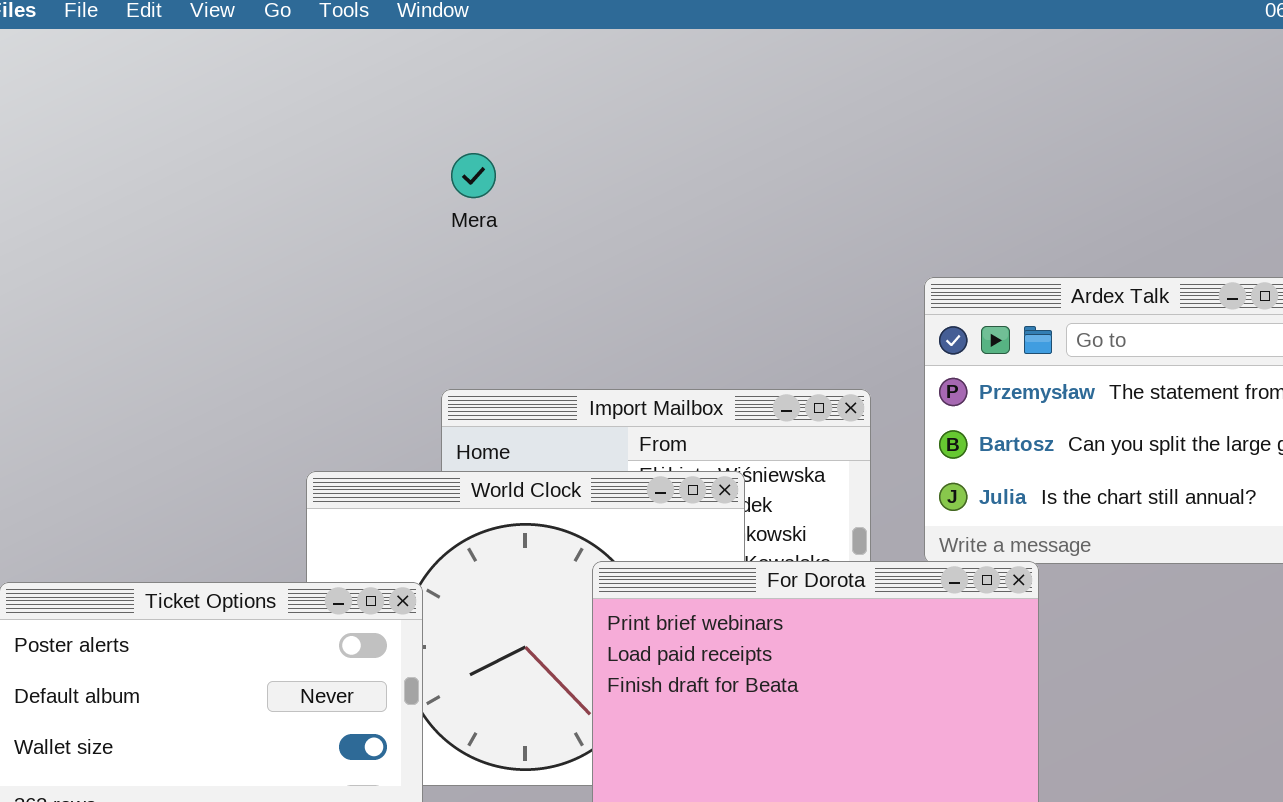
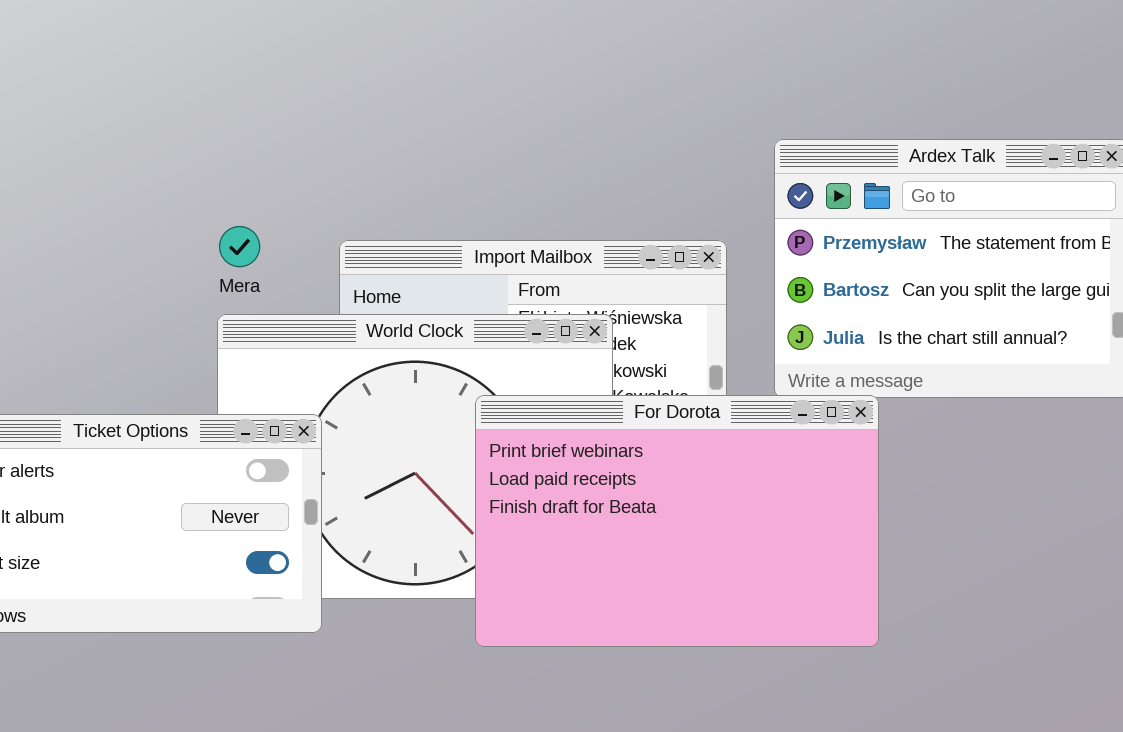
Mera: [451,153,496,198] -> [219,226,260,267], moved

